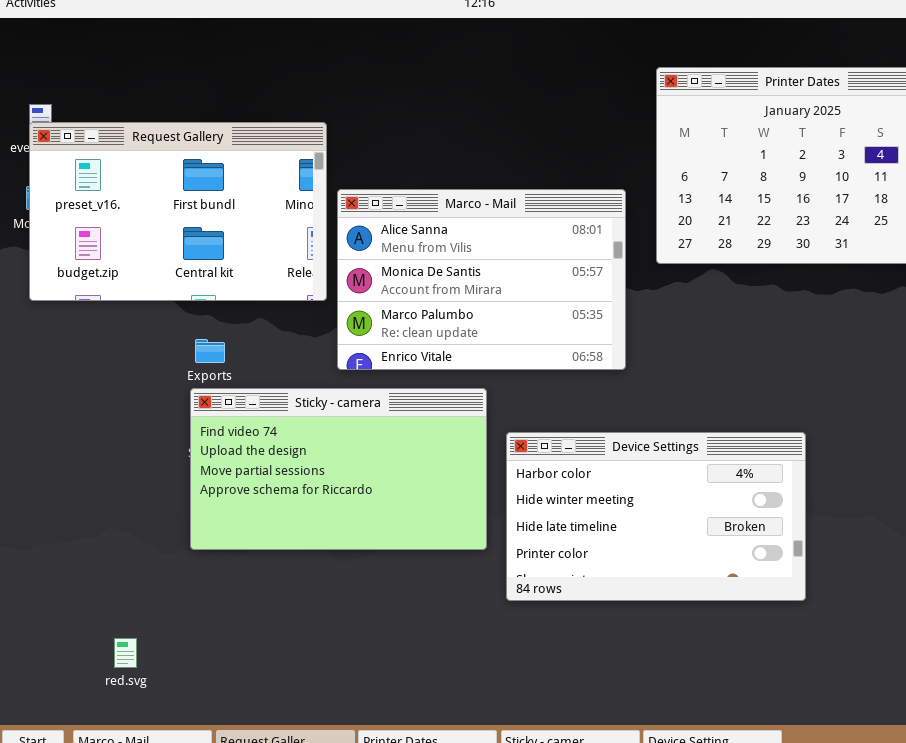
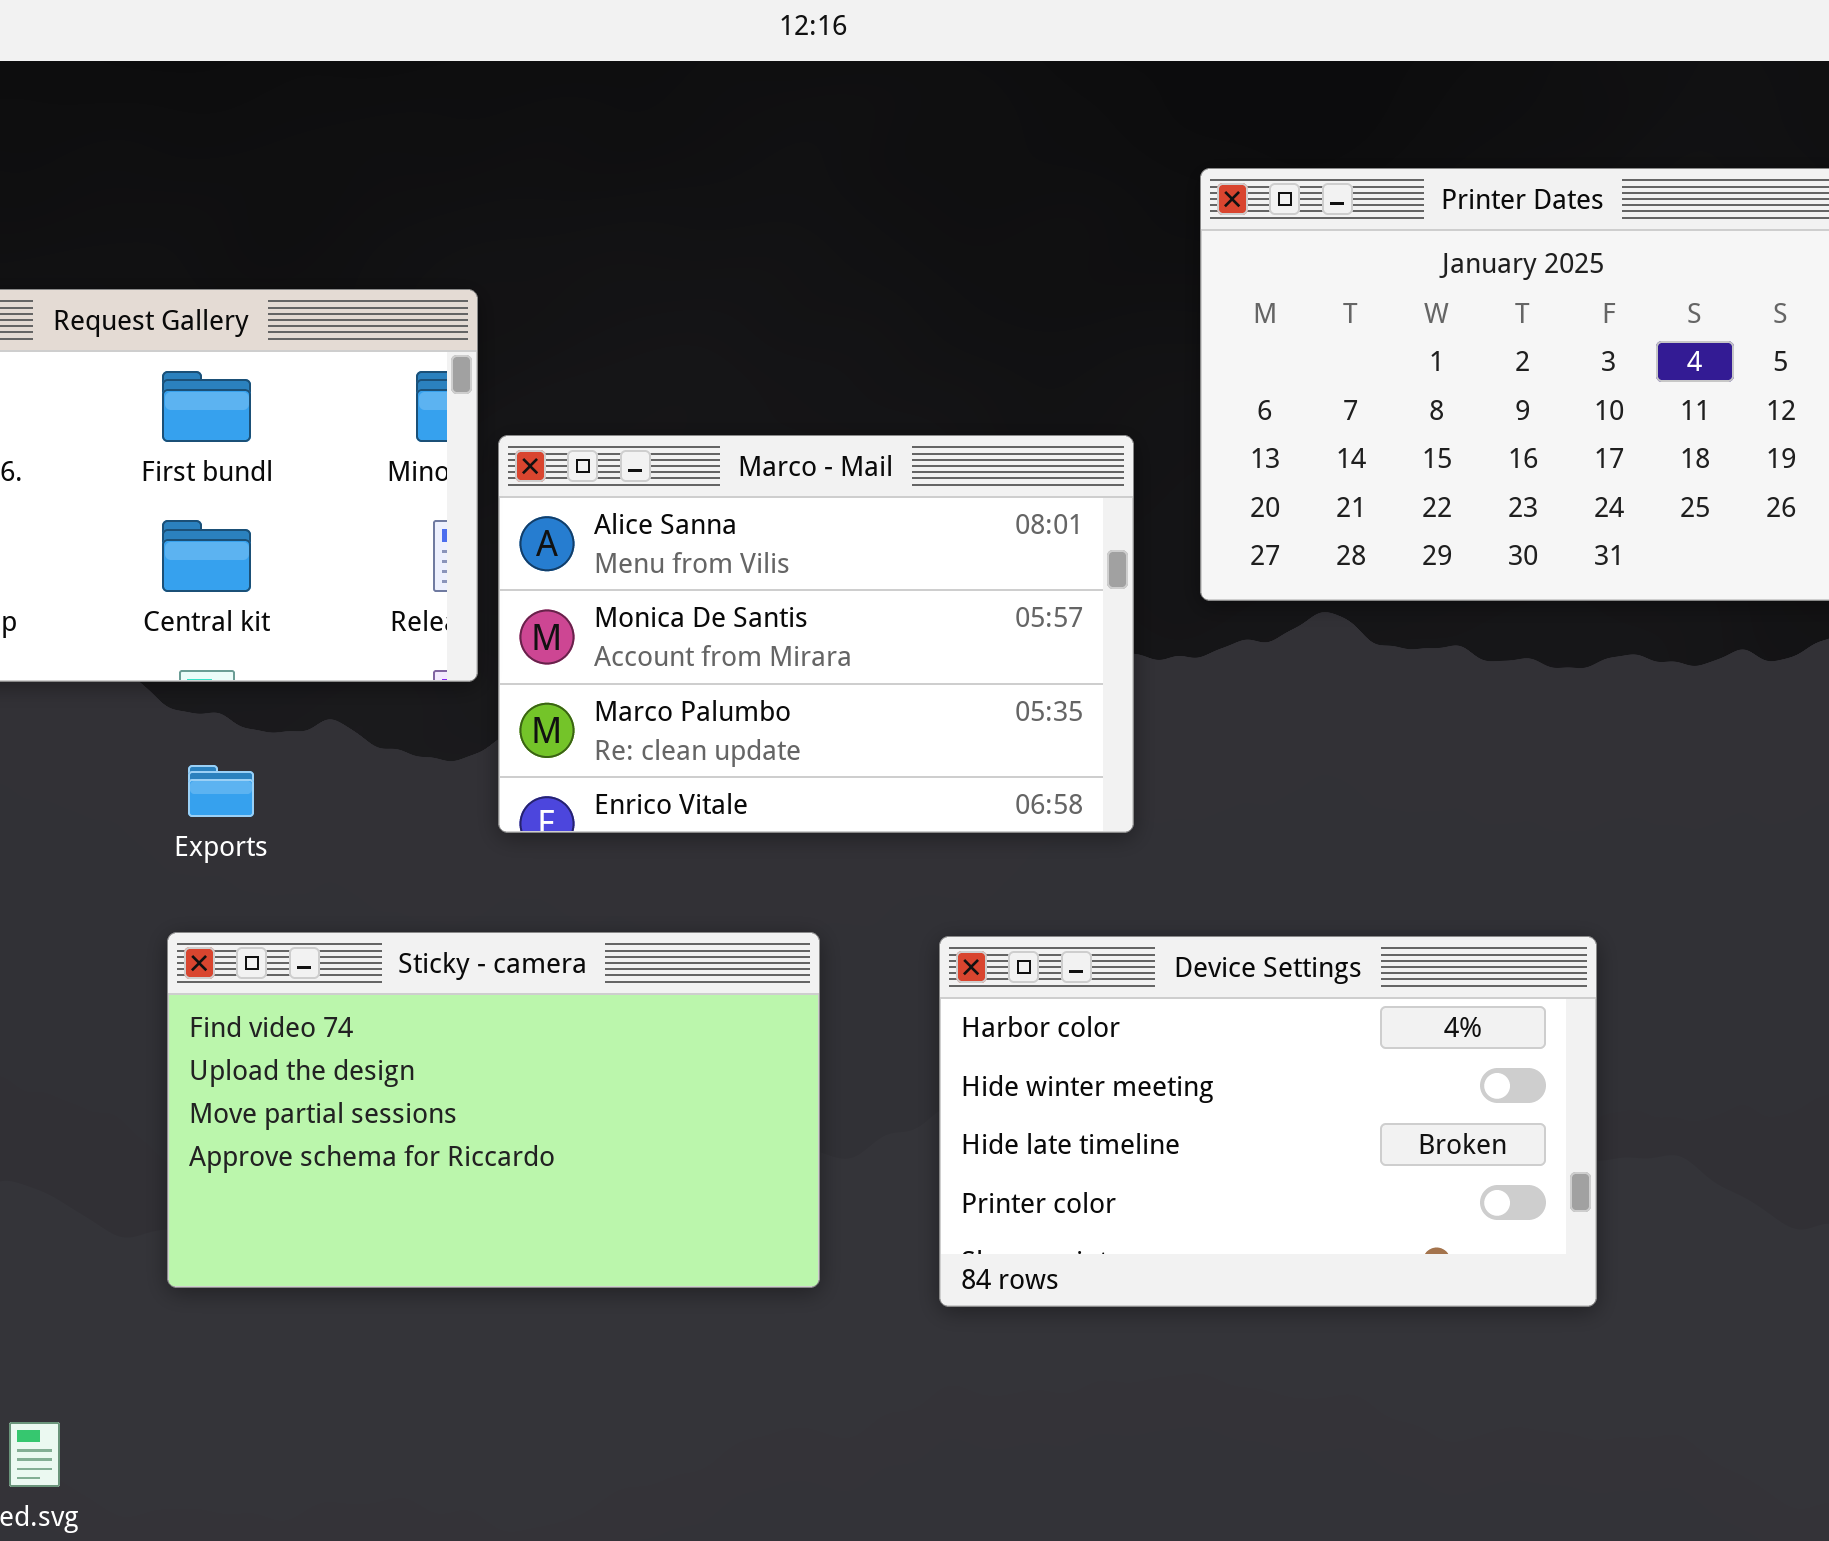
Sticky - camera: [190,388,487,550] -> [167,932,820,1288], moved
Device Settings: [506,432,806,601] -> [939,936,1597,1307], moved

